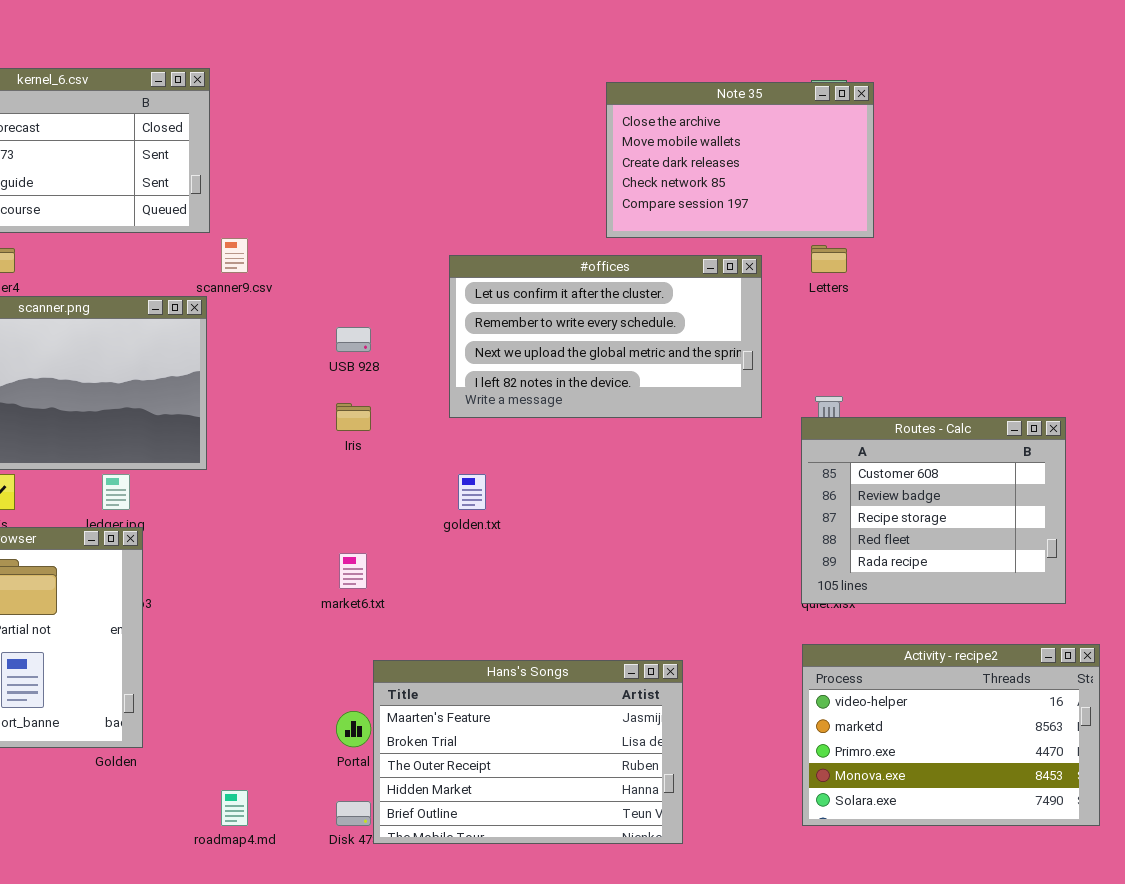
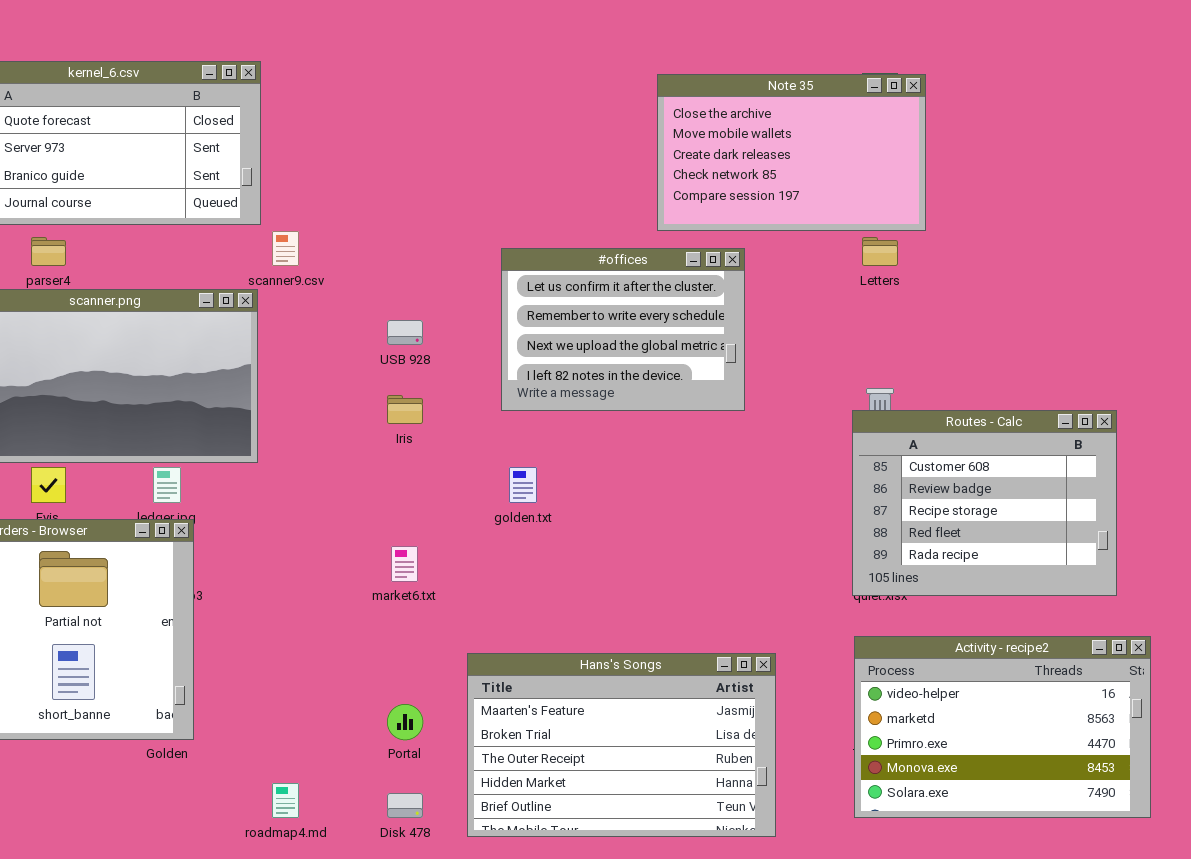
#offices: [449,255,762,418] -> [501,248,745,411], resized
Hans's Songs: [373,660,683,844] -> [467,653,776,837], moved

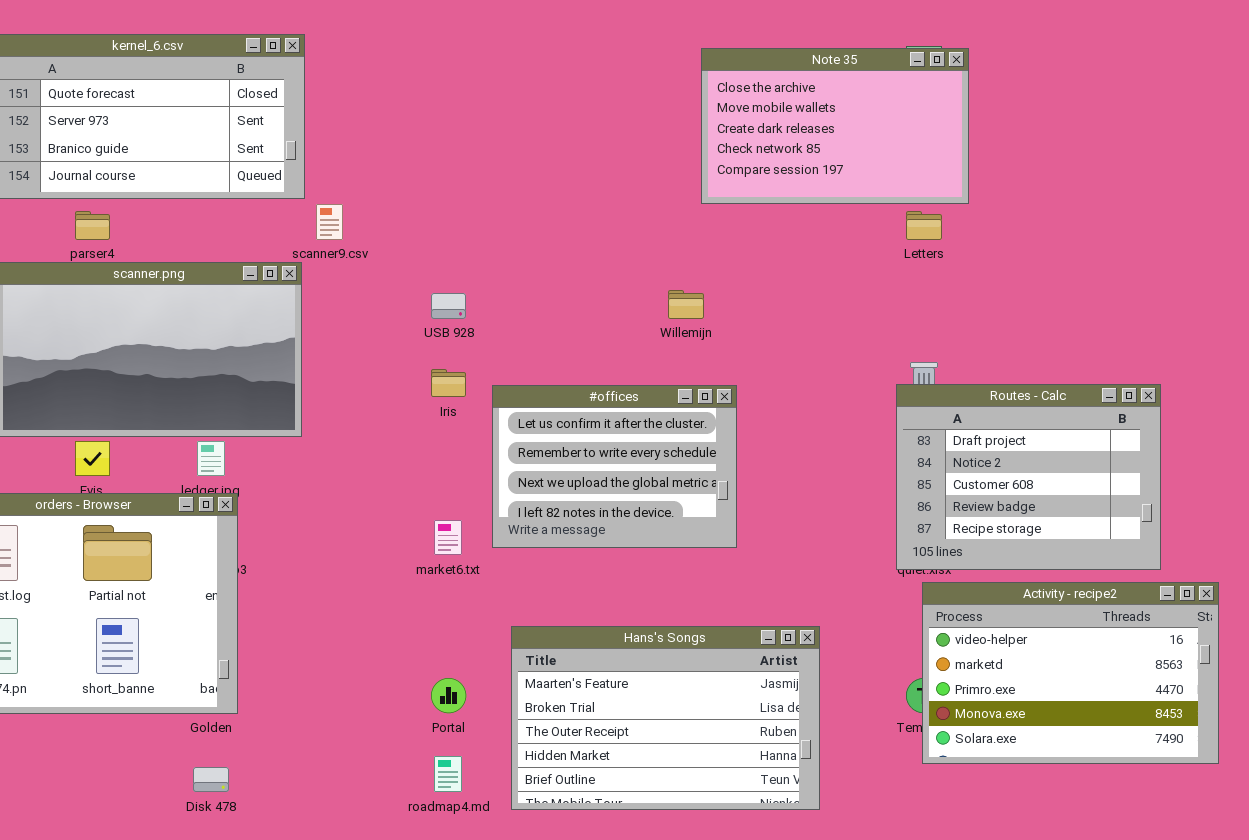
#offices: [501,248,745,411] -> [492,385,737,548], moved
Routes - Calc: [852,410,1117,596] -> [896,384,1161,570], scrolled up 2 rows
Activity - recipe2: [854,636,1151,818] -> [922,582,1219,764], moved
roadmap4.md: [272,783,299,818] -> [434,756,462,792], moved
Disk 478: [387,793,423,818] -> [193,767,229,792], moved

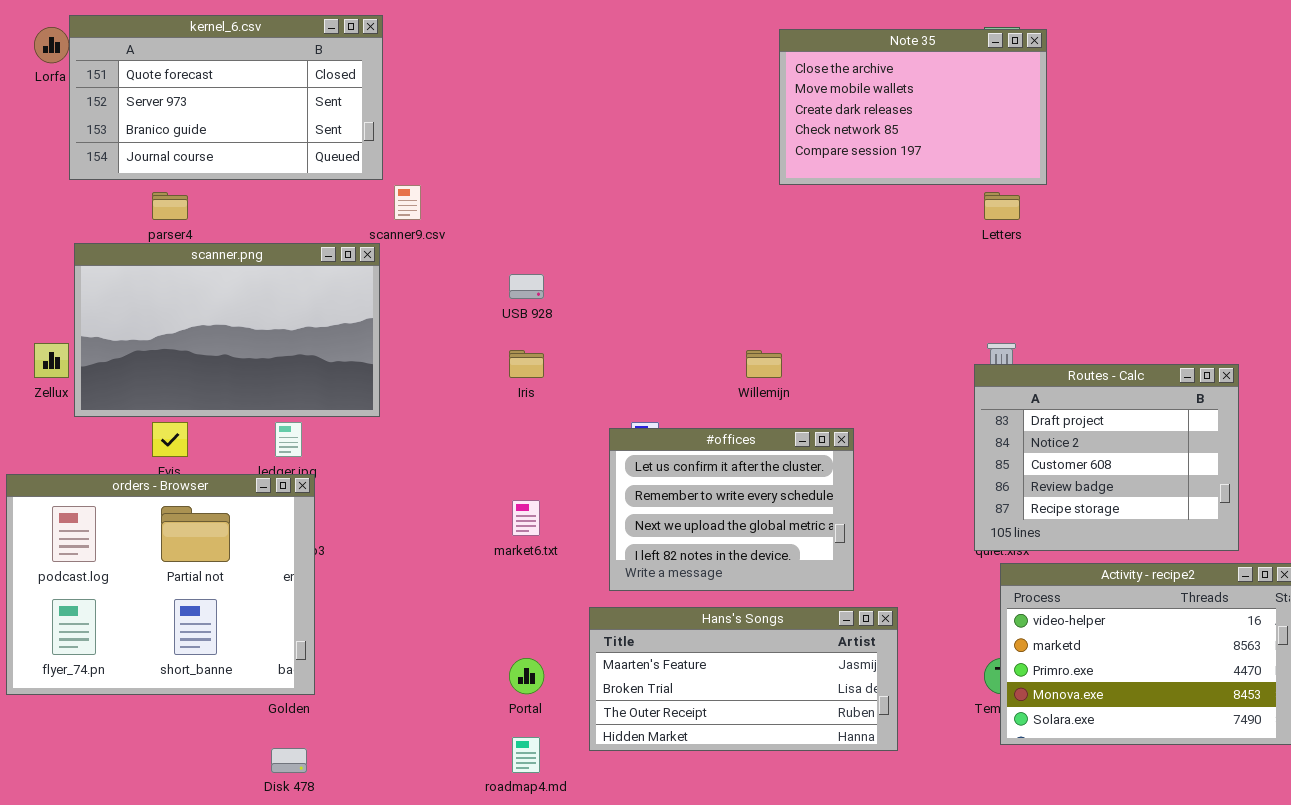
Willemijn: [668,290,704,319] -> [746,350,782,378], moved
#offices: [492,385,737,548] -> [609,428,854,591], moved
Hans's Songs: [511,626,820,810] -> [589,607,898,751], resized

